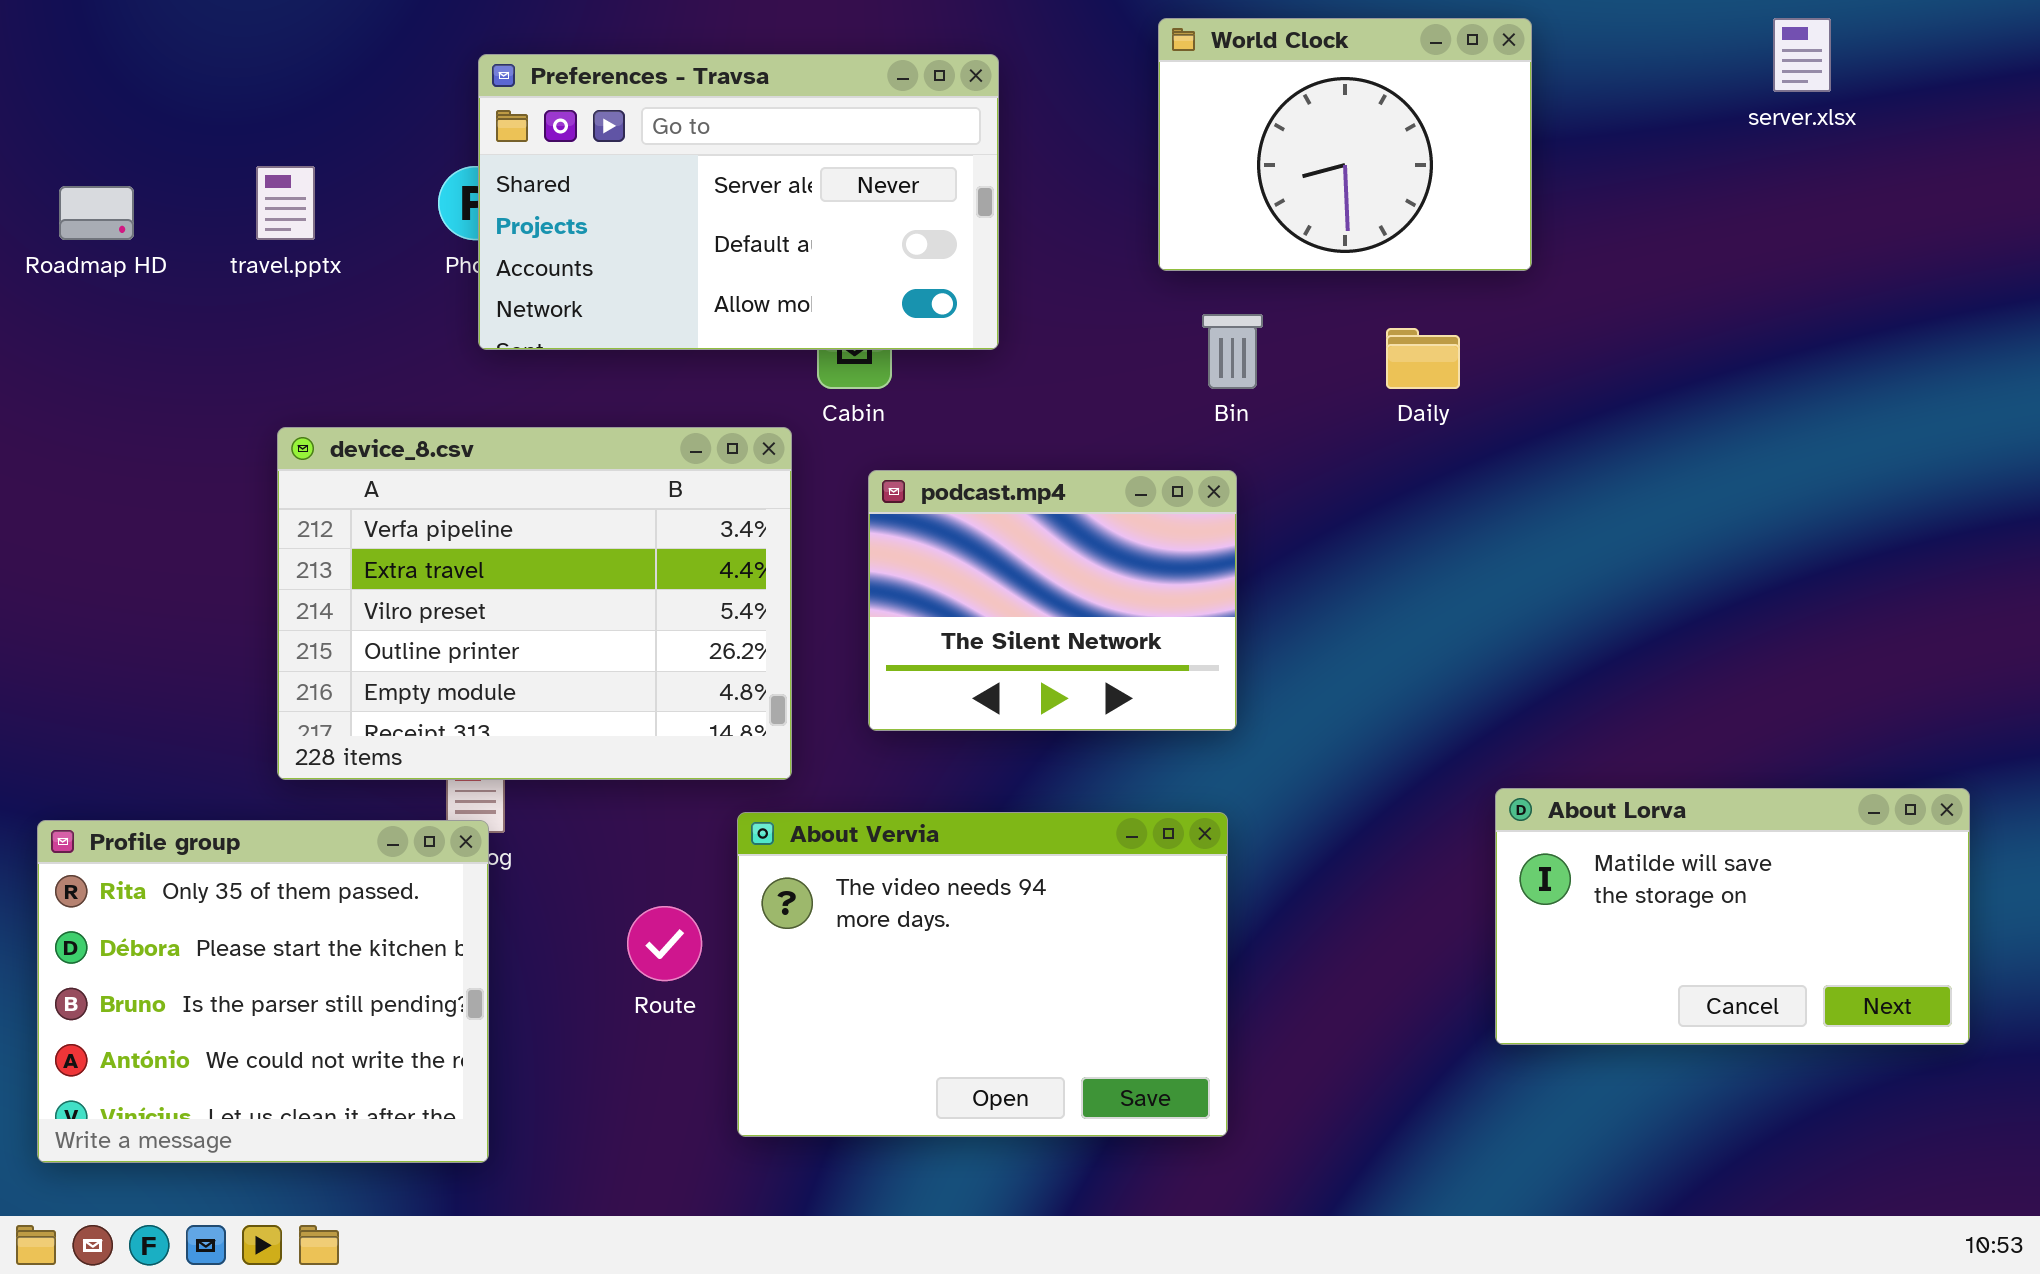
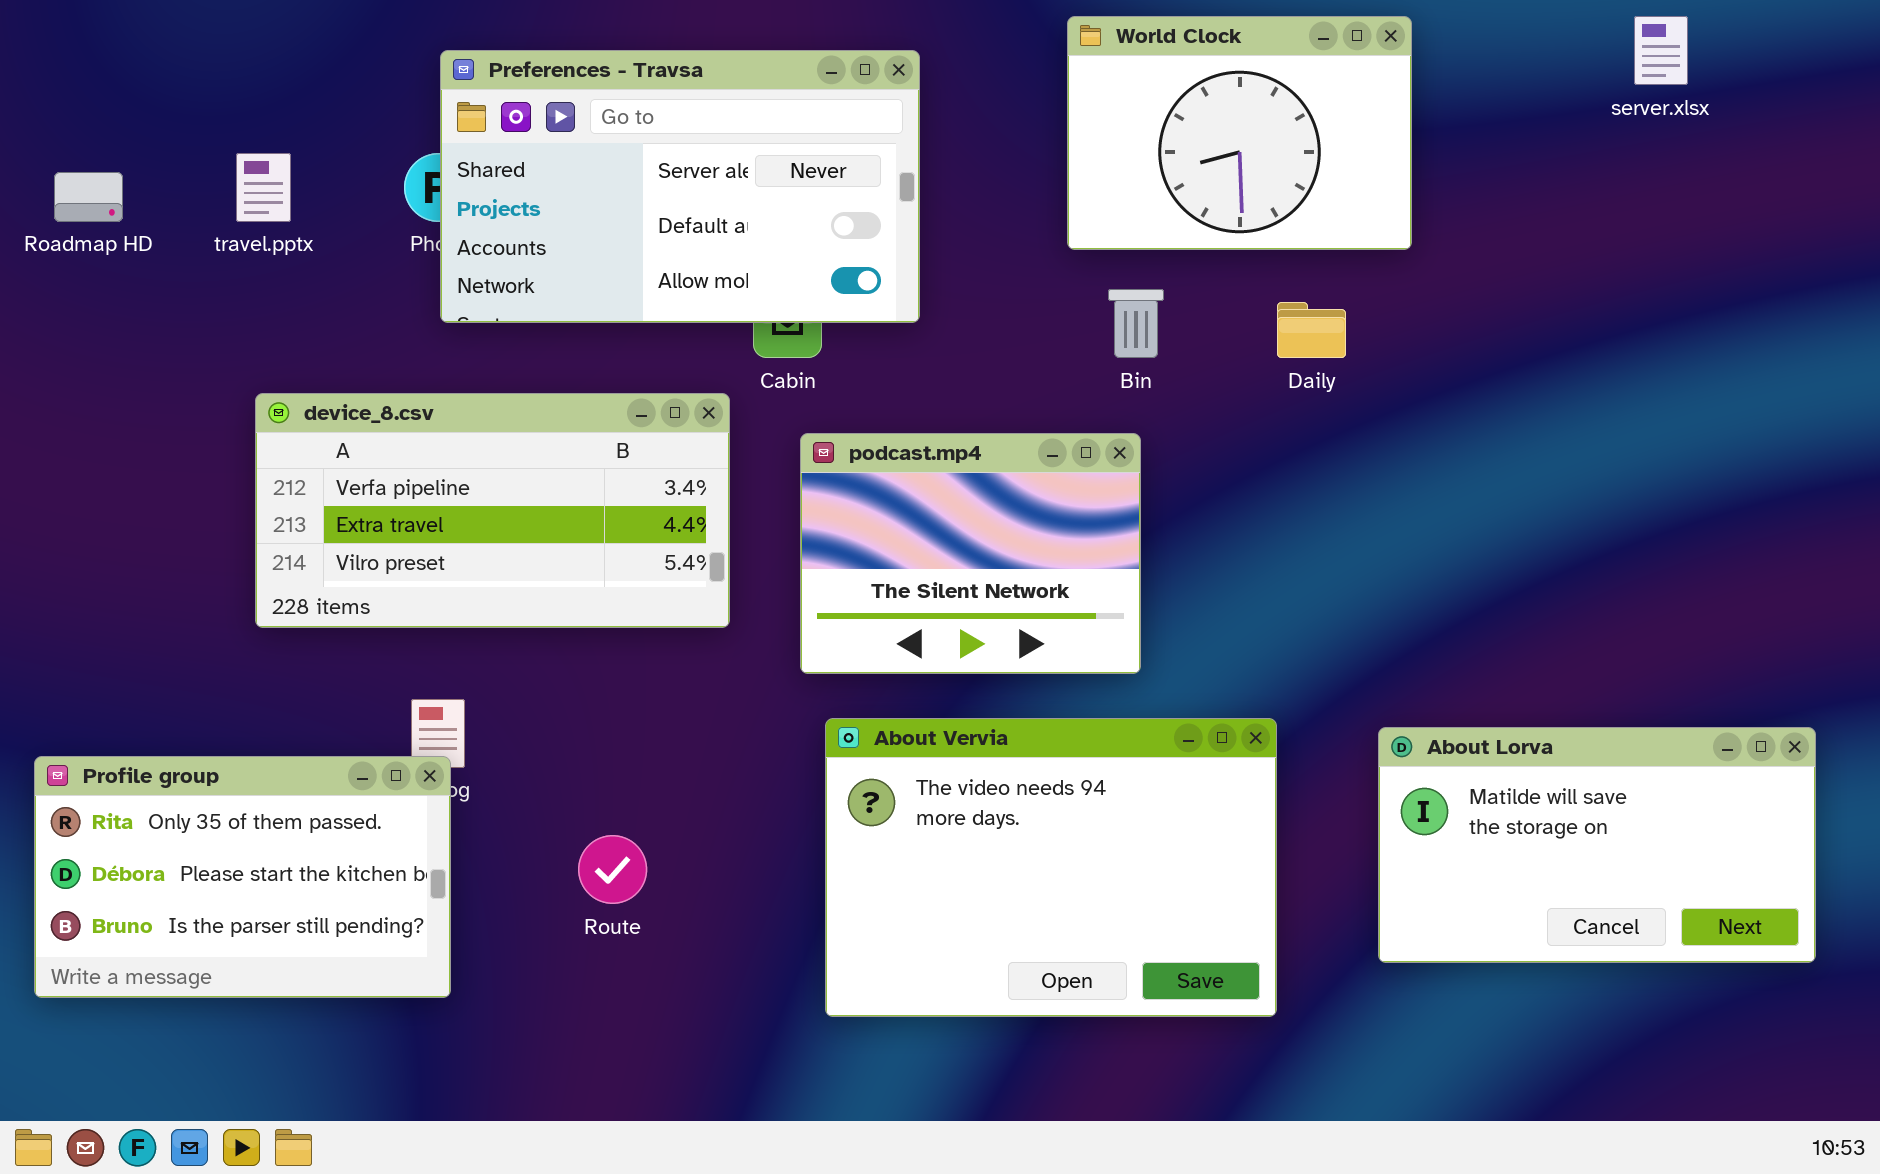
device_8.csv: [277,427,792,780] -> [255,393,730,628], resized
About Vervia: [737,812,1228,1137] -> [825,718,1277,1017], moved
Profile group: [37,820,489,1163] -> [34,756,451,998], resized

